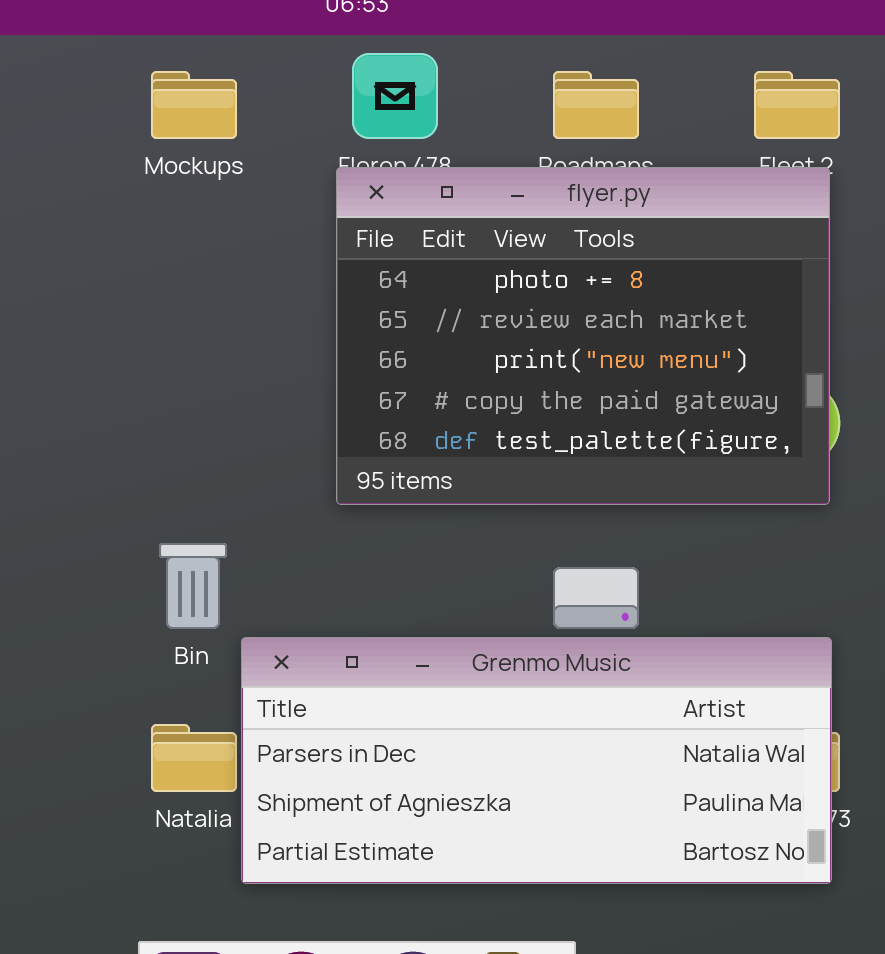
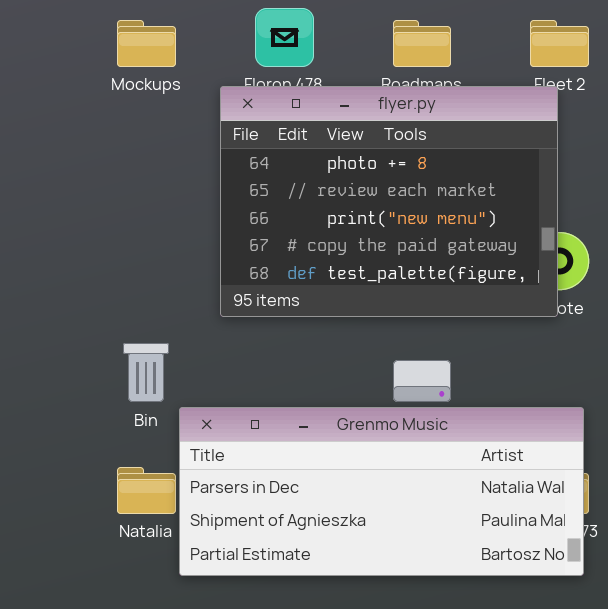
flyer.py: [336,167,830,505] -> [220,86,558,317], moved

